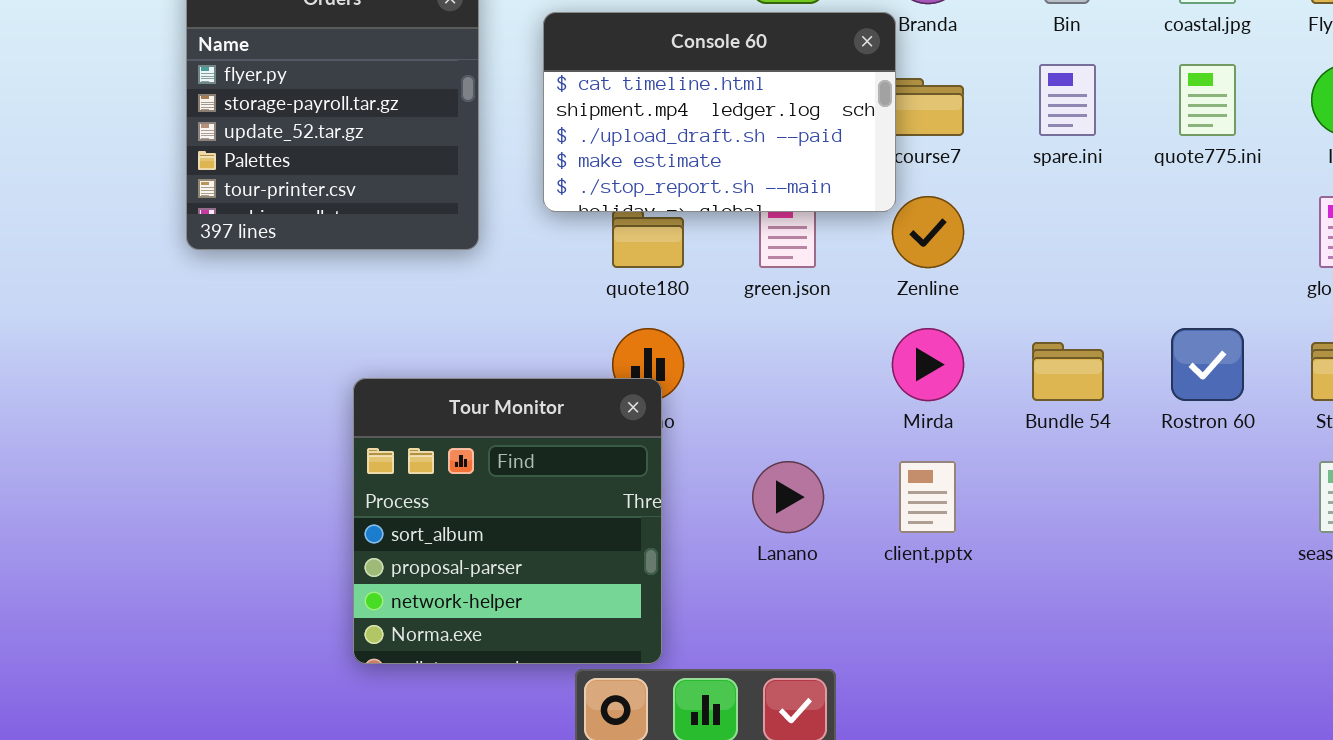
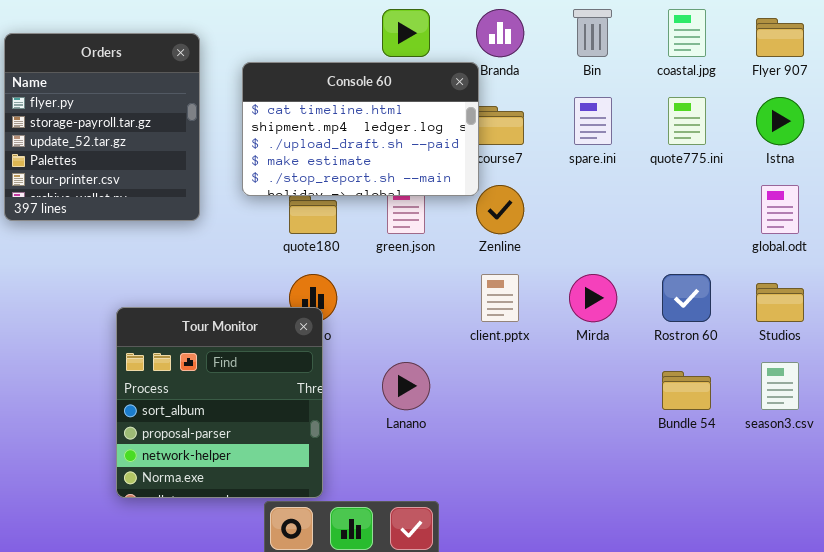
Mirda: [892,328,964,401] -> [569,274,617,322], moved
Bundle 54: [1032,342,1104,401] -> [662,371,711,410], moved
client.pptx: [899,461,956,533] -> [481,274,519,322], moved

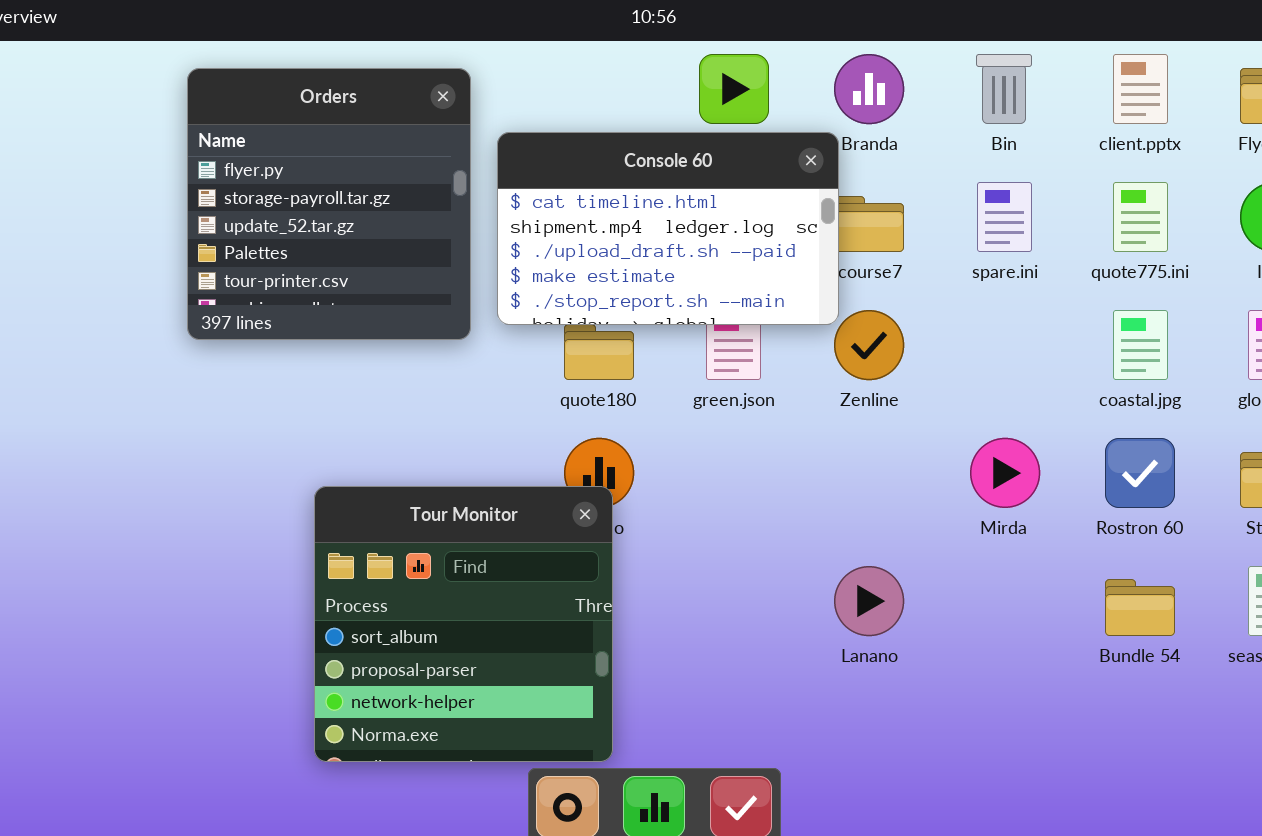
coastal.jpg: [668,9,706,57] -> [1113,310,1168,380], moved
Orders: [4,33,200,221] -> [187,68,471,340], moved
client.pptx: [481,274,519,322] -> [1113,54,1168,124], moved
Lanano: [382,362,430,410] -> [834,566,904,636], moved

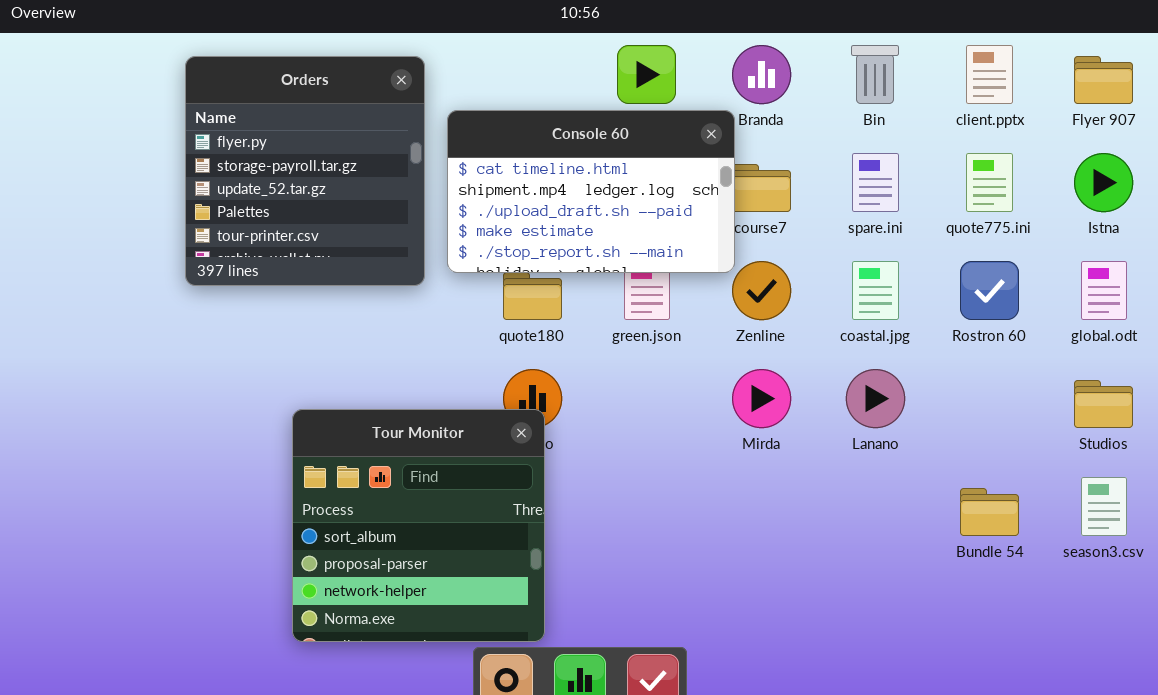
coastal.jpg: [1113,310,1168,380] -> [852,261,899,320], moved
Mirda: [970,438,1040,508] -> [732,369,791,428], moved
Rostron 60: [1105,438,1175,508] -> [960,261,1019,320], moved
Lanano: [834,566,904,636] -> [846,369,905,428], moved

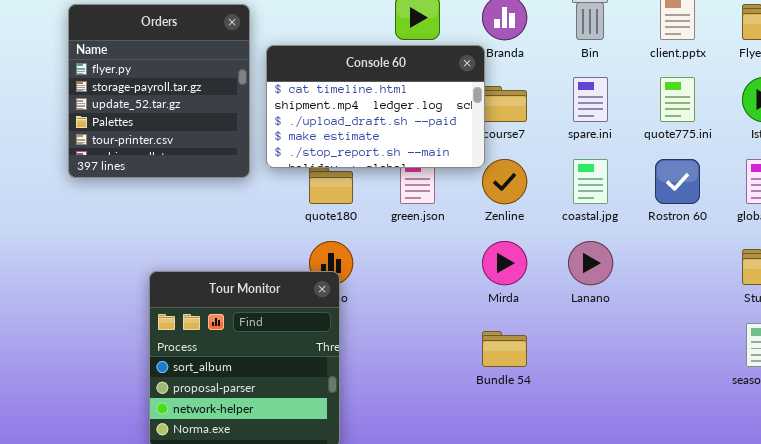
Bundle 54: [960,488,1019,536] -> [482,331,527,367], moved

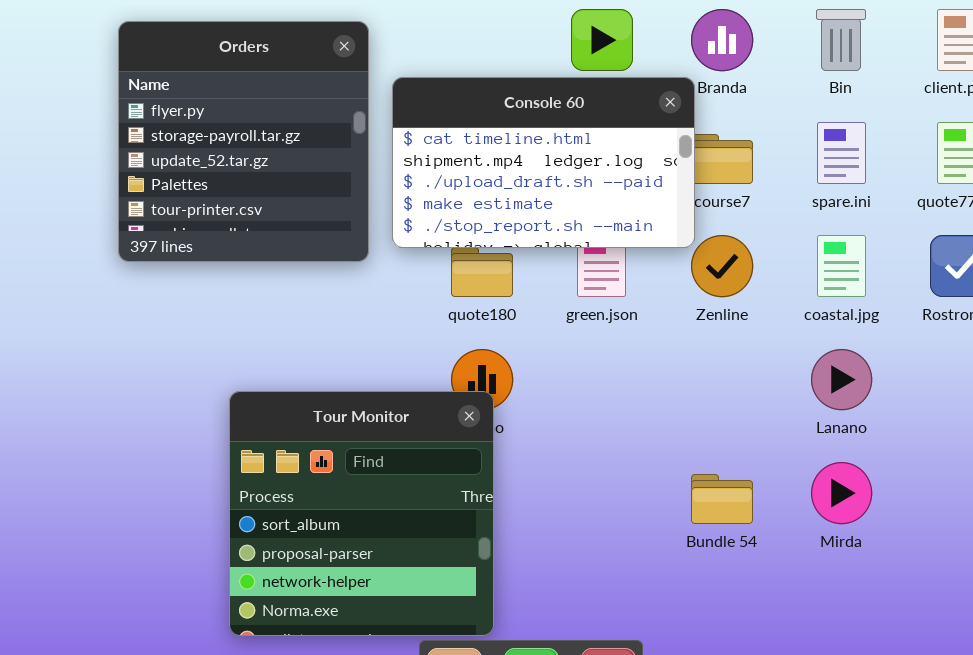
Mirda: [482,241,527,285] -> [811,462,872,524], moved

